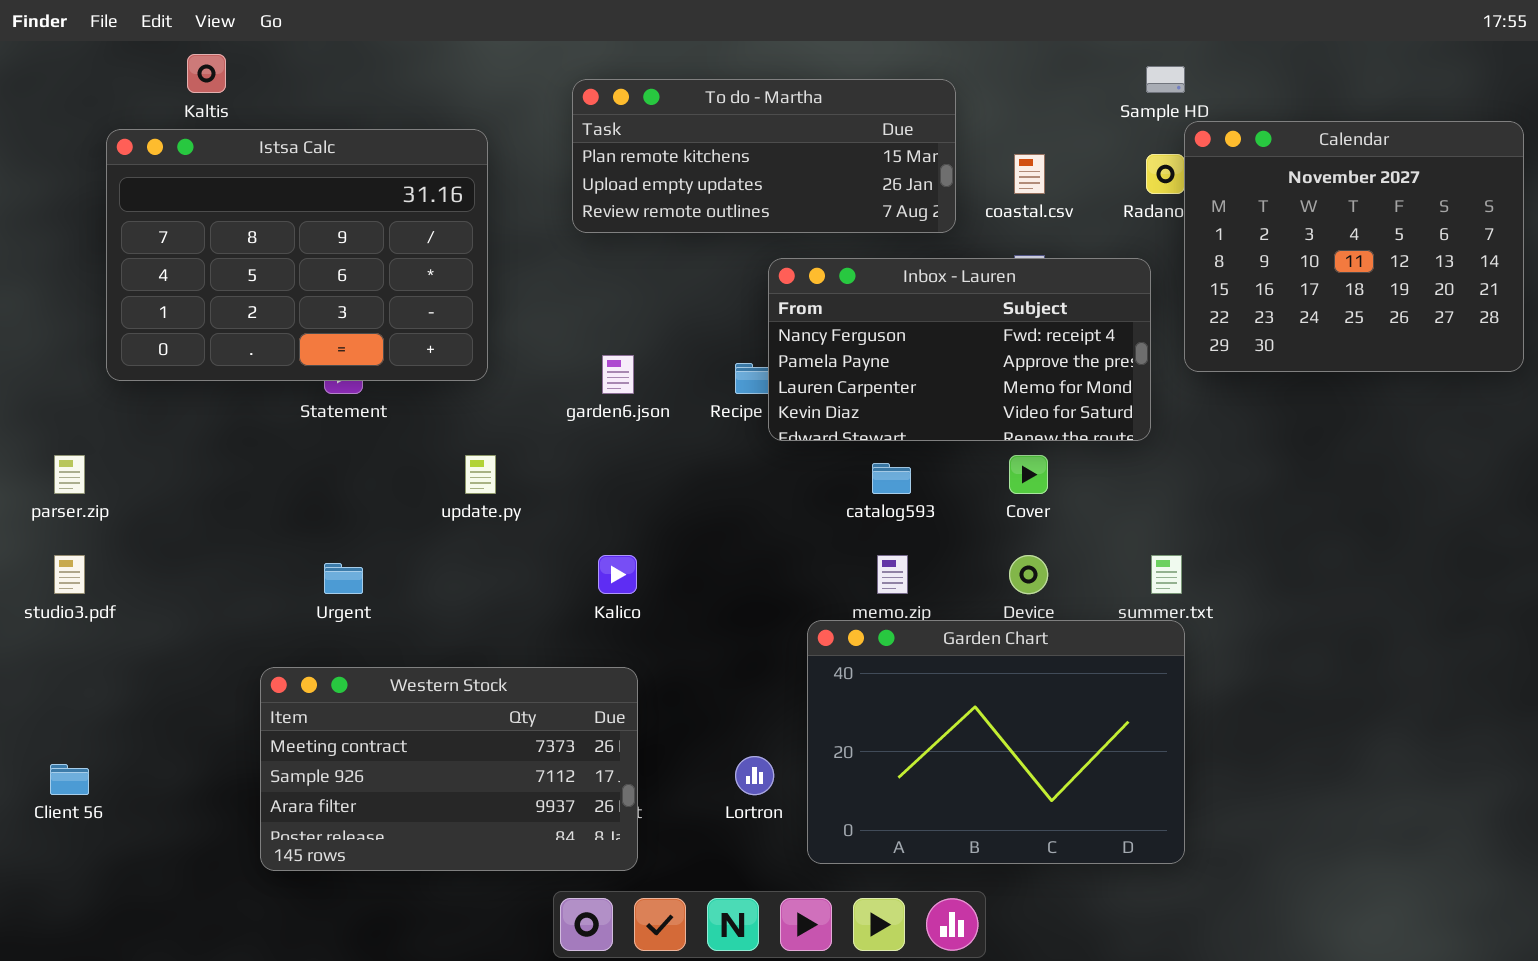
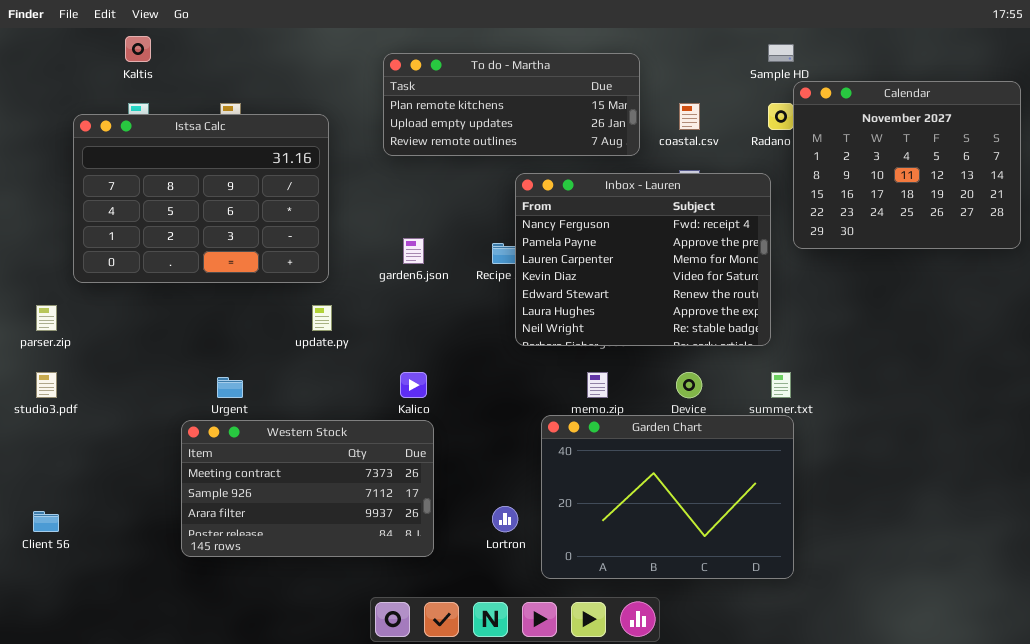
Istsa Calc: [106,129,488,381] -> [73,114,329,283], moved
Inbox - Lauren: [768,258,1151,441] -> [515,173,771,346], resized
Western Stock: [260,667,638,871] -> [181,420,434,557], moved

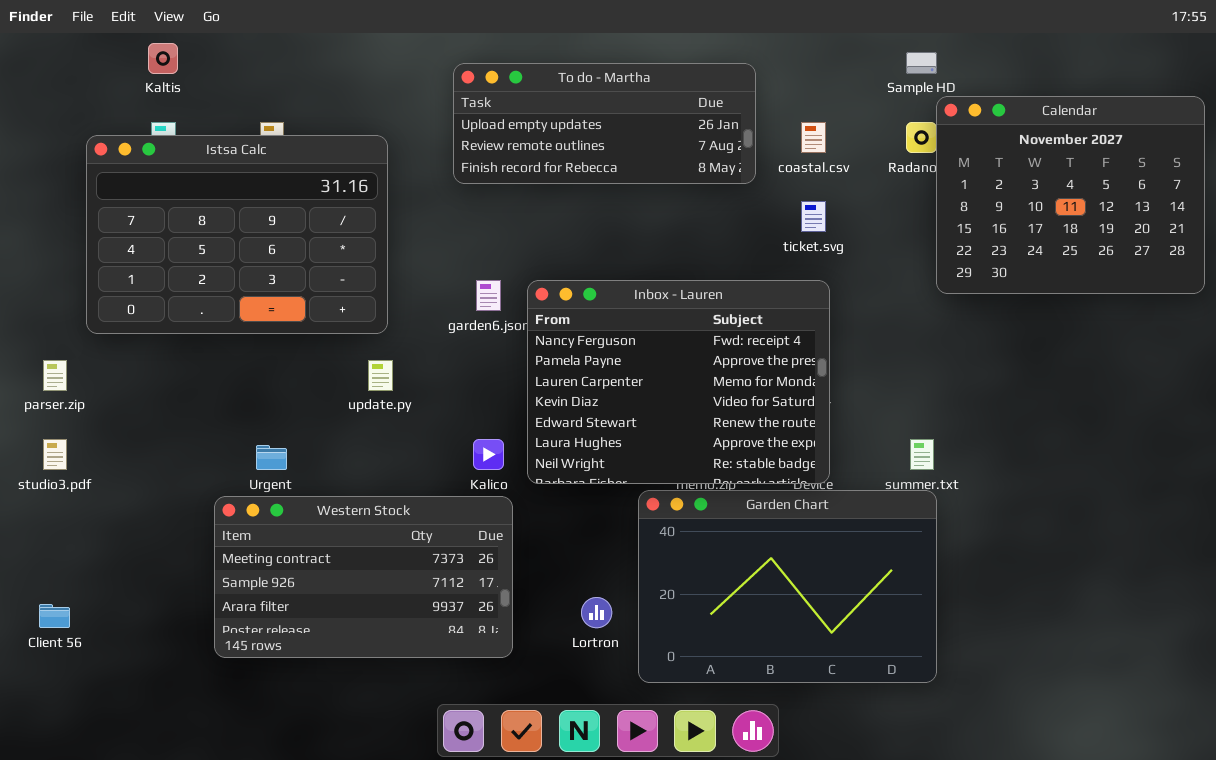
To do - Martha: [383,53,640,156] -> [453,63,756,184], scrolled down 1 row
Inbox - Lauren: [515,173,771,346] -> [527,280,830,484], moved

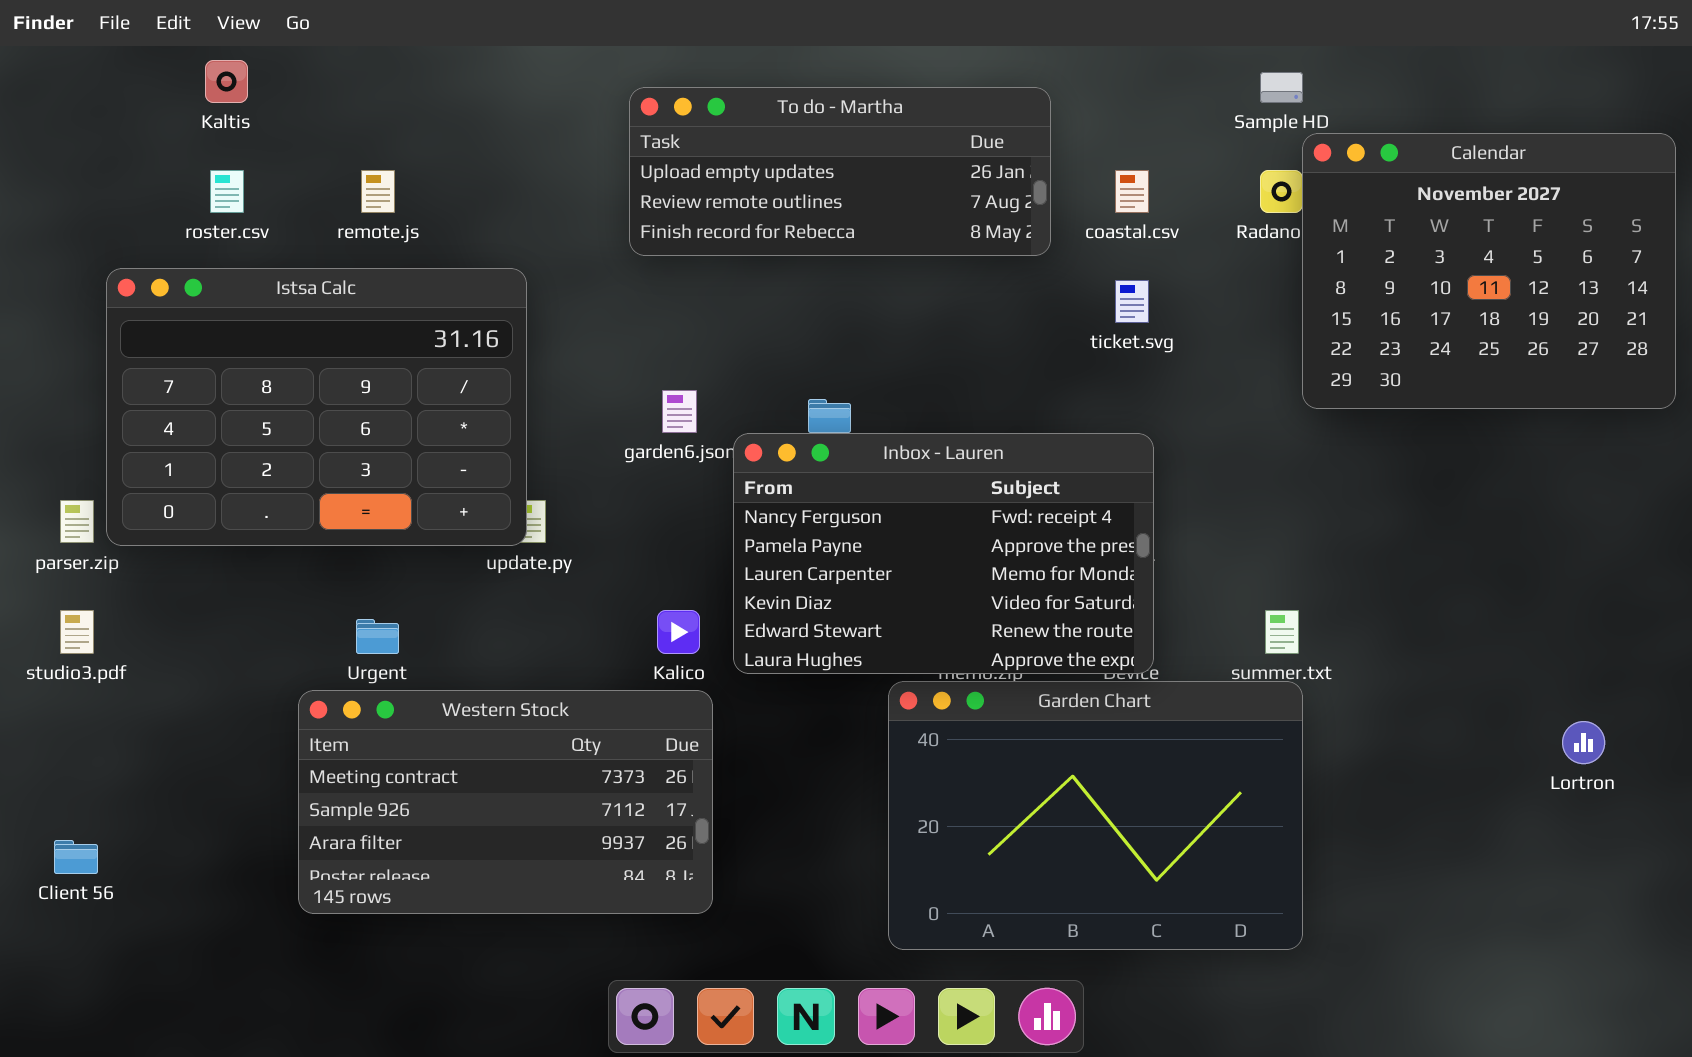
Istsa Calc: [86,135,388,334] -> [106,268,527,546], moved
Inbox - Lauren: [527,280,830,484] -> [733,433,1154,674], resized
Lortron: [581,597,612,628] -> [1562,721,1605,764], moved

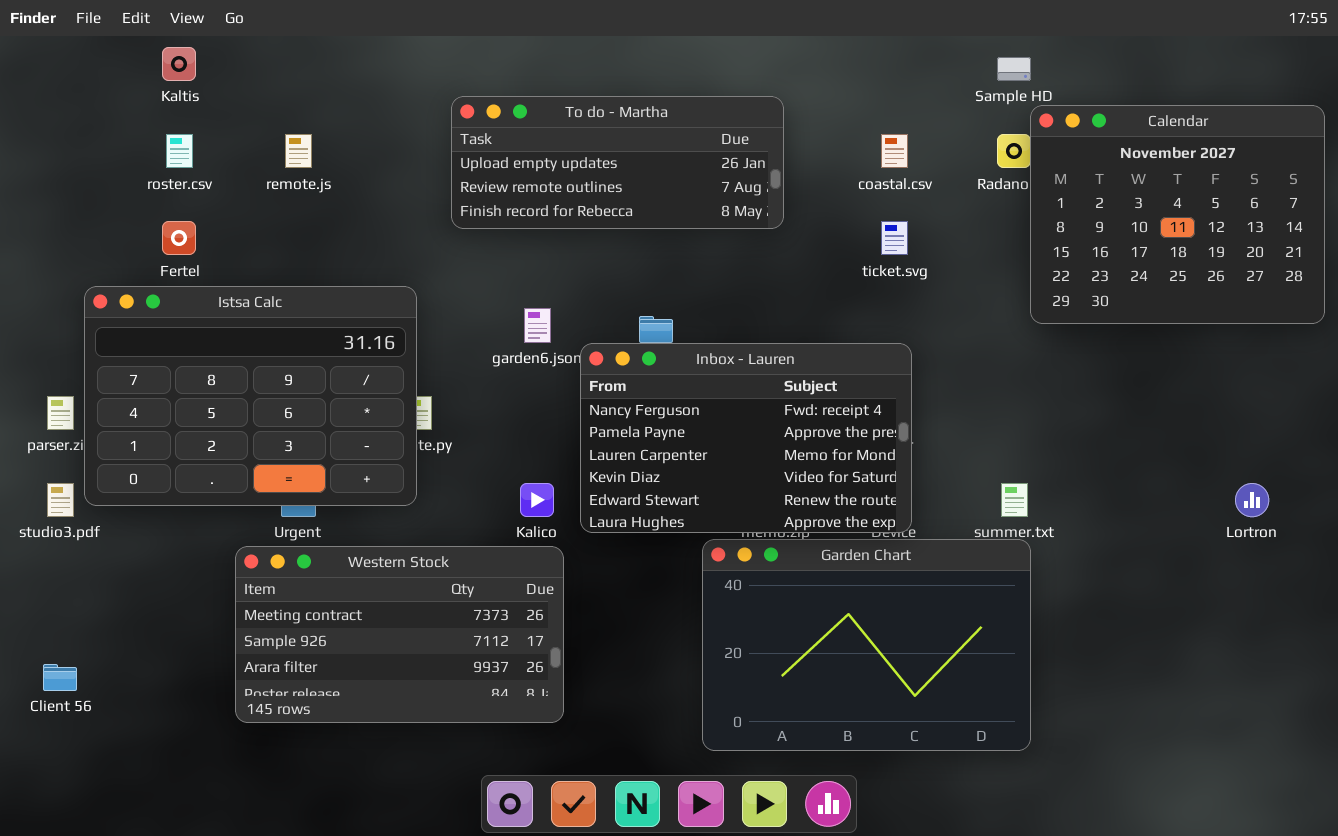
To do - Martha: [629,87,1051,256] -> [451,96,784,229], moved
Istsa Calc: [106,268,527,546] -> [84,286,417,506], moved
Lortron: [1562,721,1605,764] -> [1235,483,1269,517], moved

